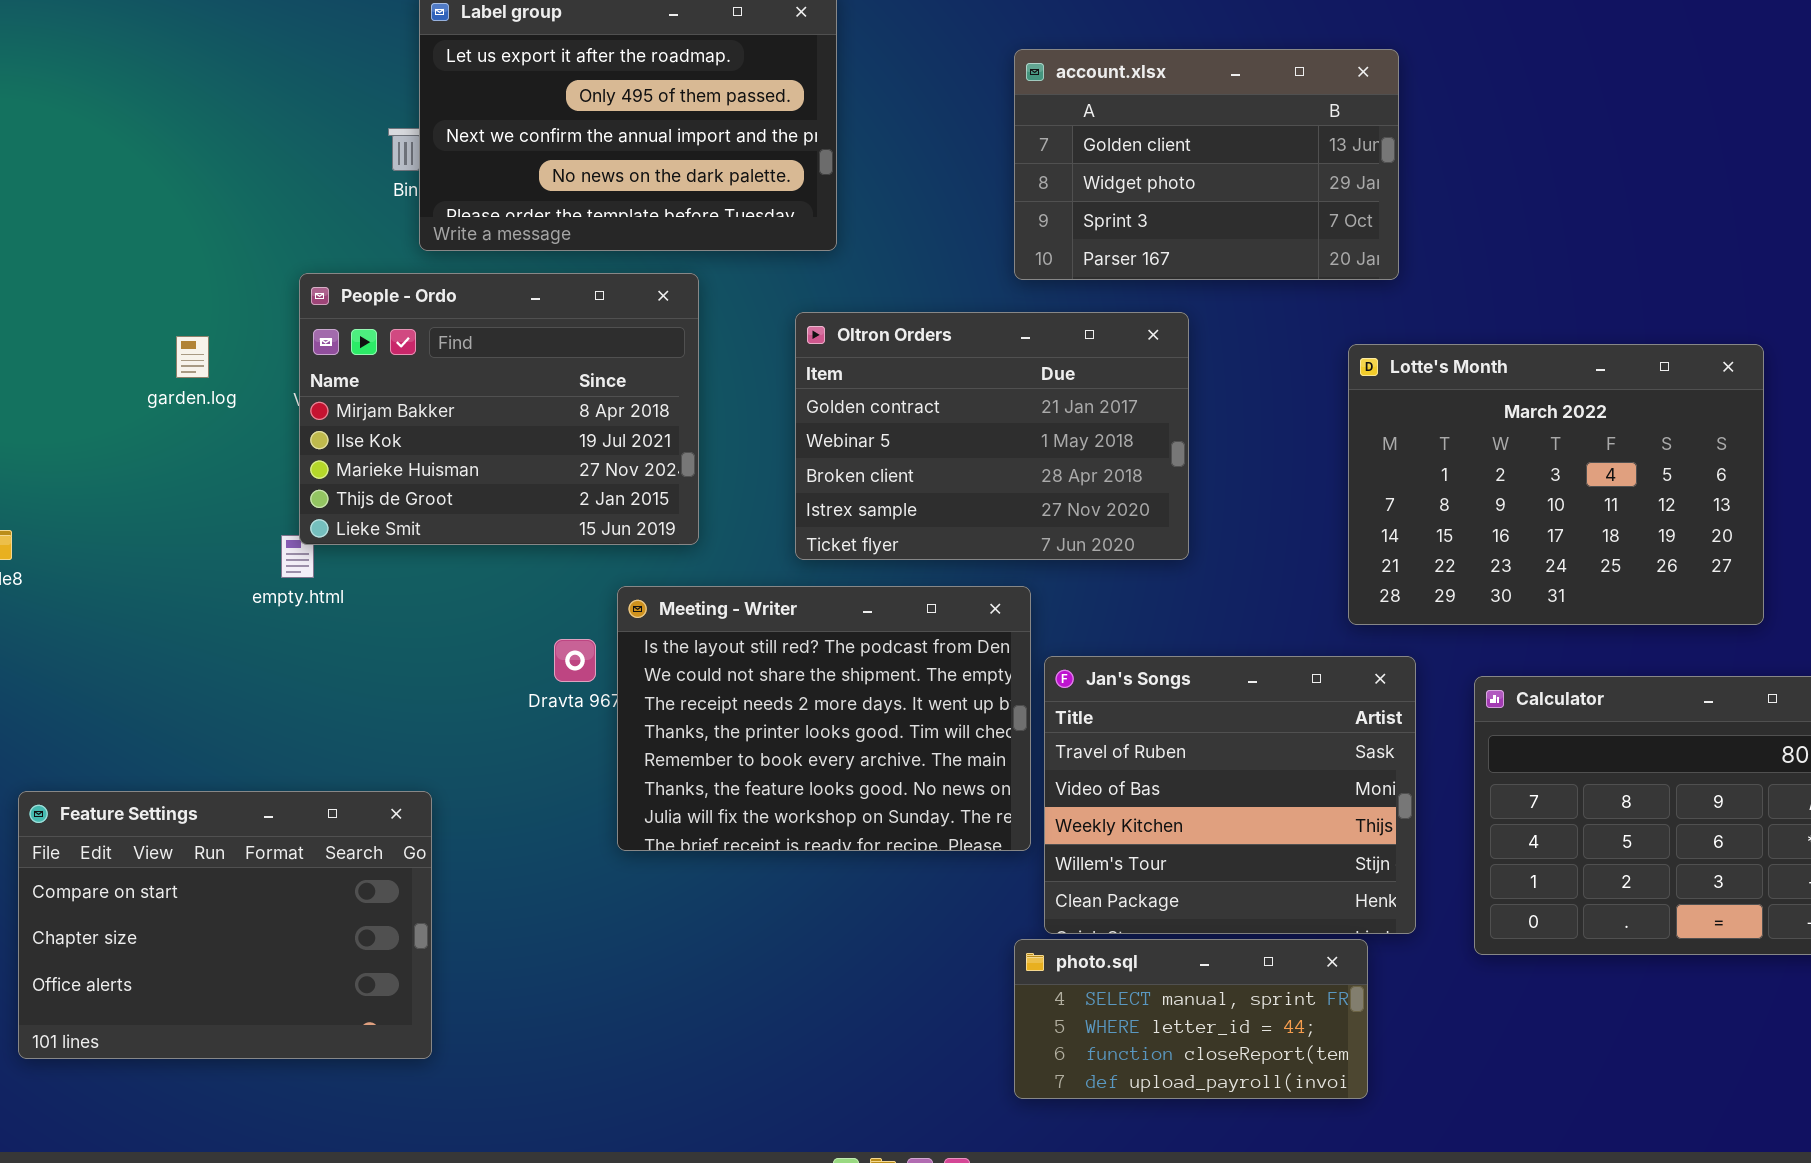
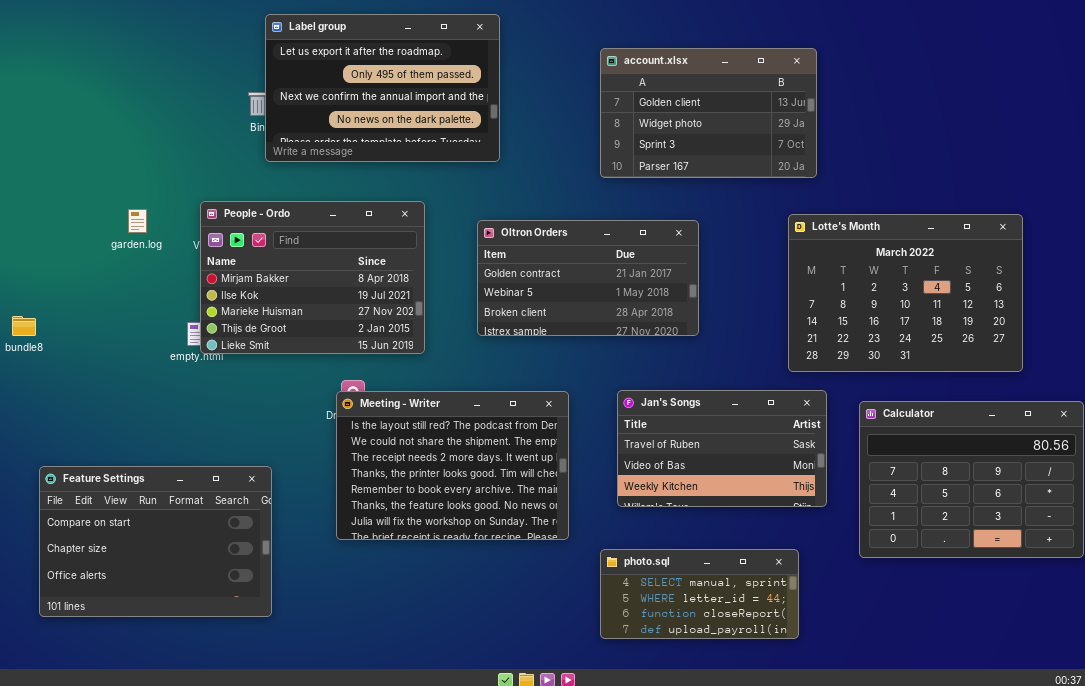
People - Ordo: [299,273,699,545] -> [200,201,425,354], moved
Oltron Orders: [795,312,1189,560] -> [477,220,699,336], resized
Meeting - Writer: [617,586,1031,851] -> [336,391,569,540], moved
Jan's Songs: [1044,656,1416,934] -> [617,390,827,507], resized

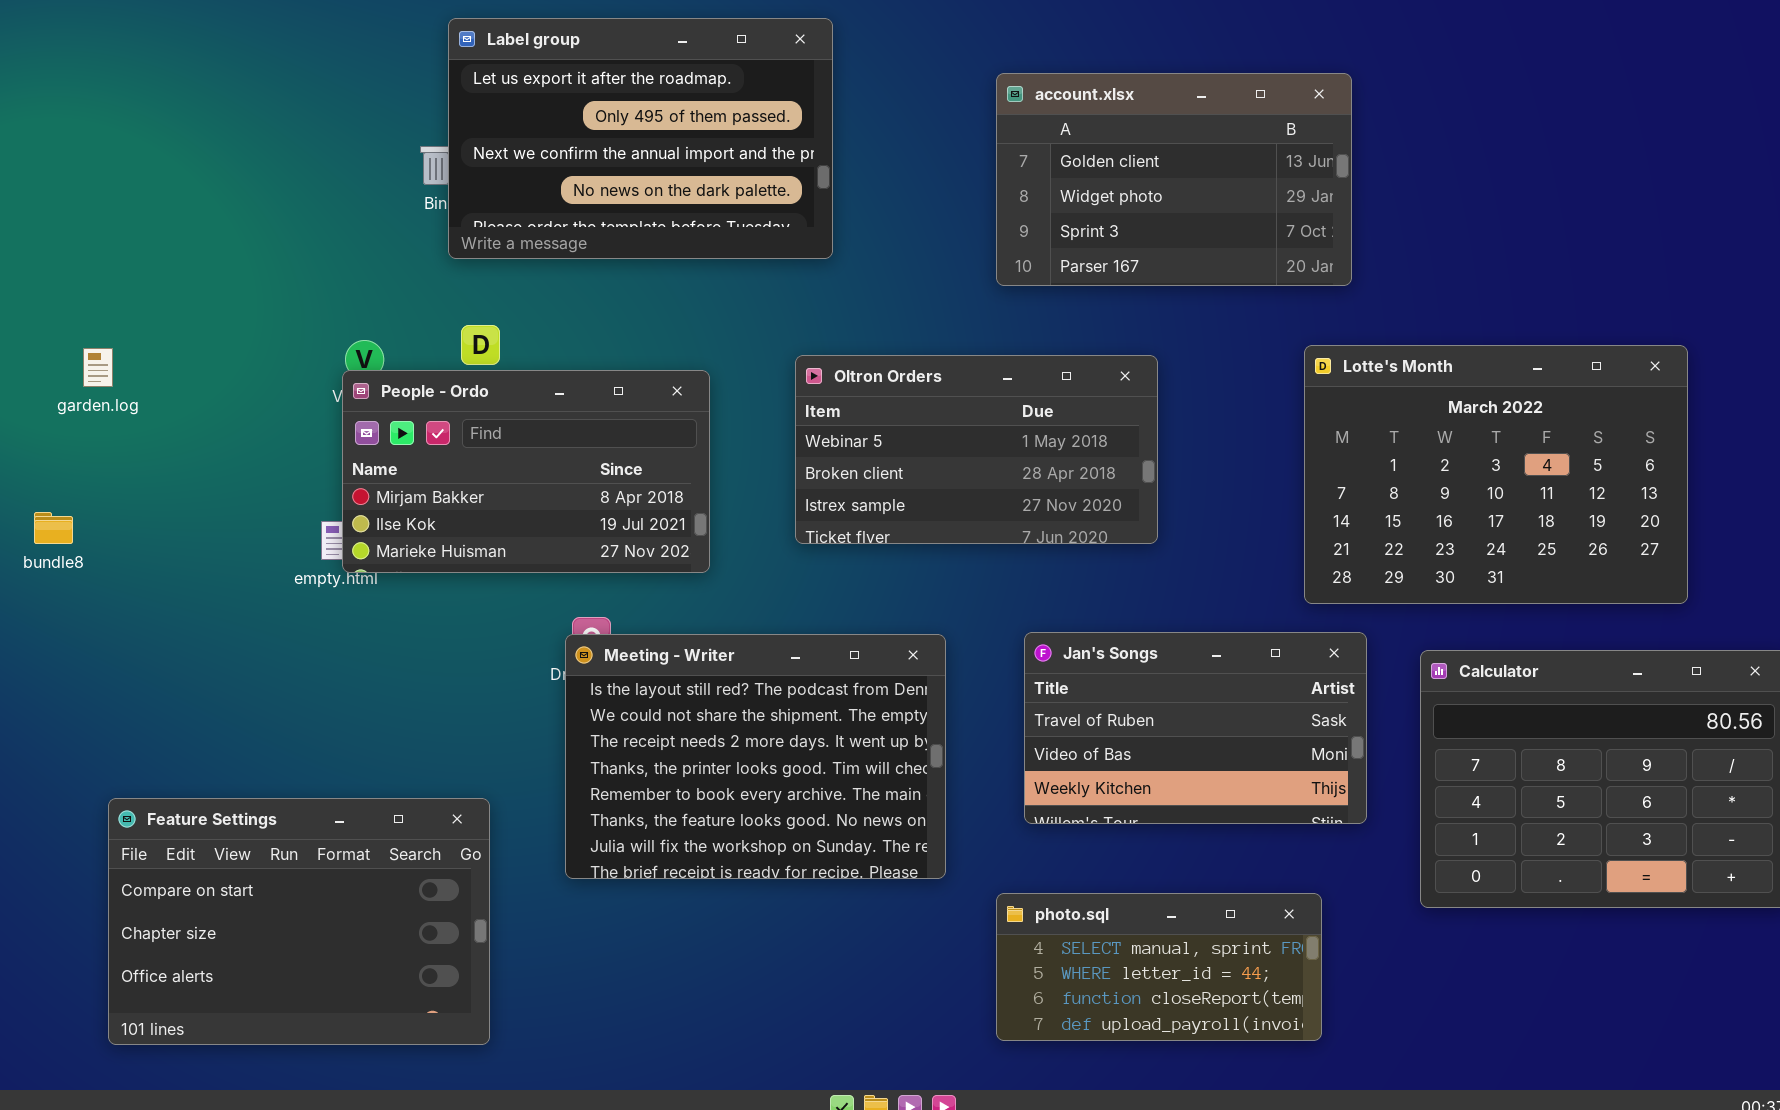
People - Ordo: [200,201,425,354] -> [342,370,710,573], resized
garden.log: [128,209,147,233] -> [83,348,113,387], moved
Oltron Orders: [477,220,699,336] -> [795,355,1158,544], scrolled down 1 row
Feature Settings: [39,466,272,617] -> [108,798,490,1045], moved

